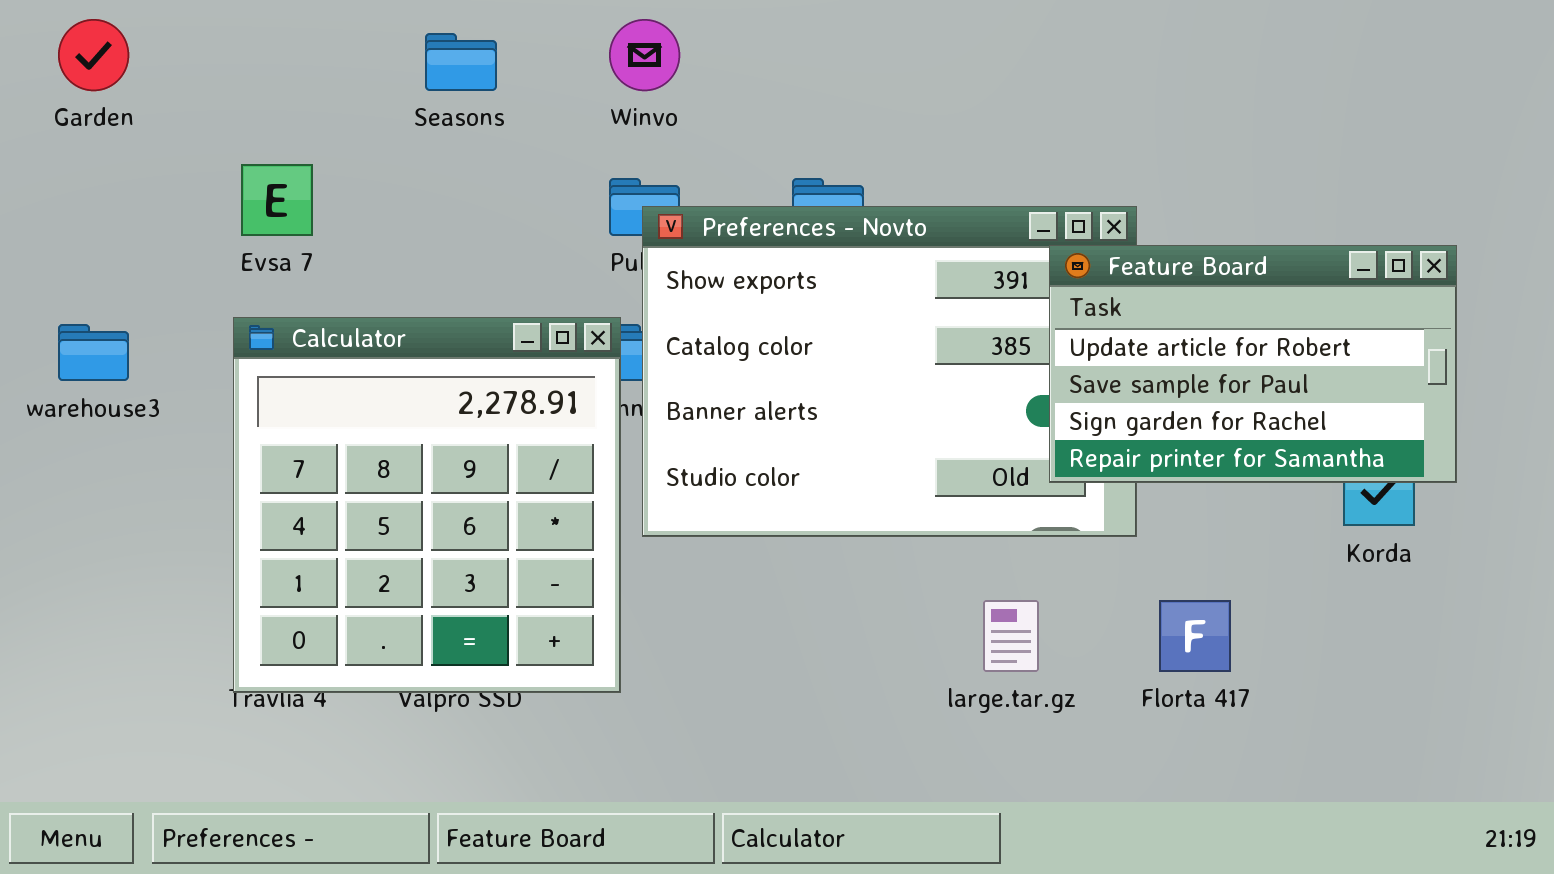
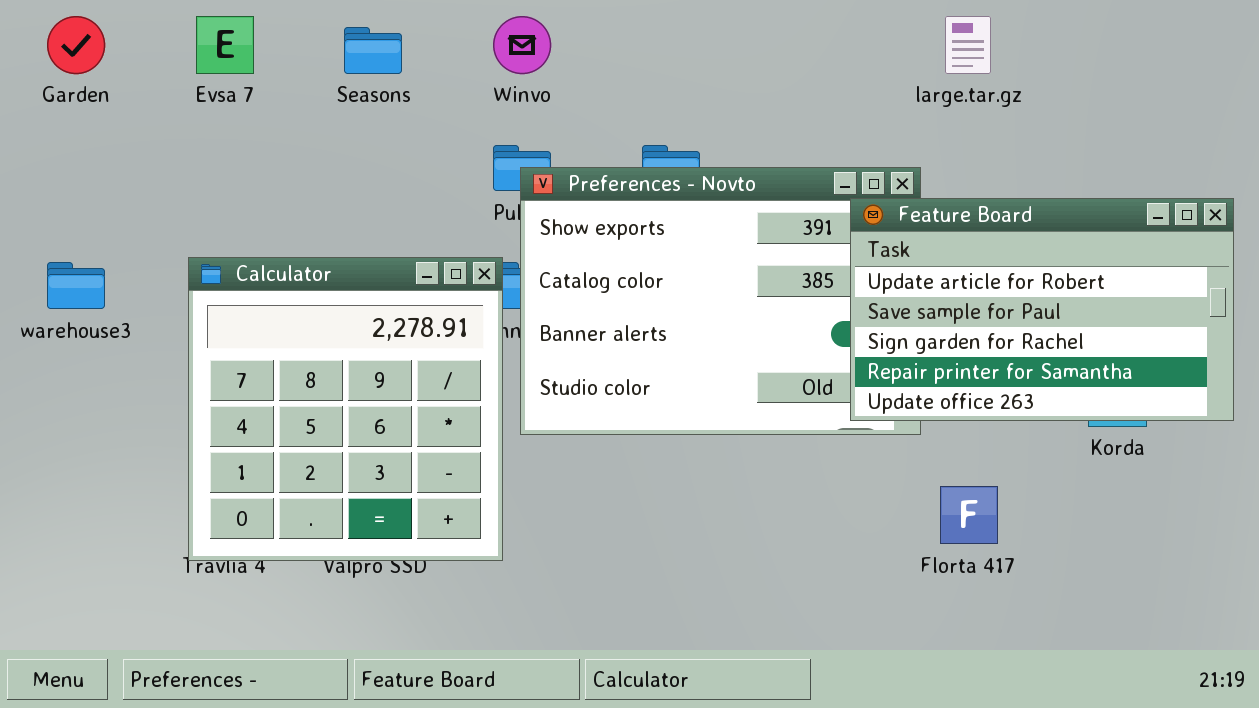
Evsa 7: [241,164,313,236] -> [196,16,254,74], moved
Feature Board: [1049,245,1457,483] -> [850,198,1234,421], resized
large.tar.gz: [983,600,1039,672] -> [945,16,991,74], moved

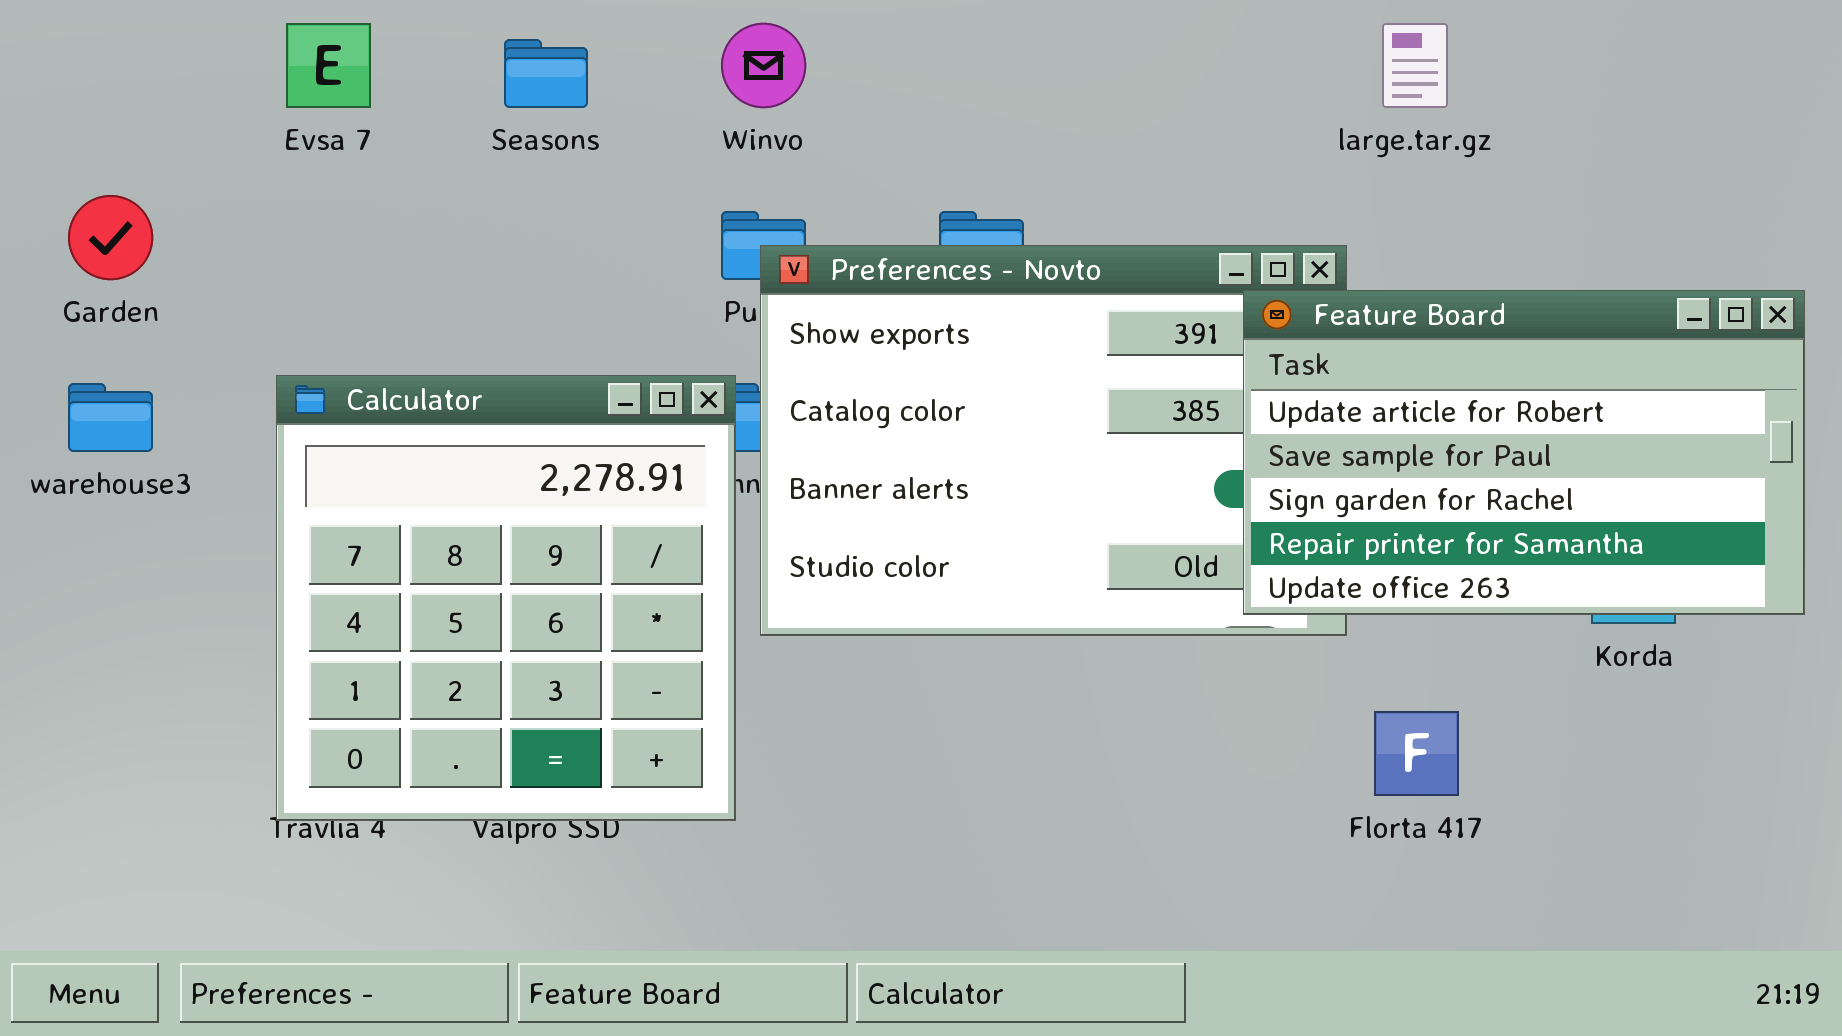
Garden: [47,16,105,74] -> [68,195,153,280], moved

